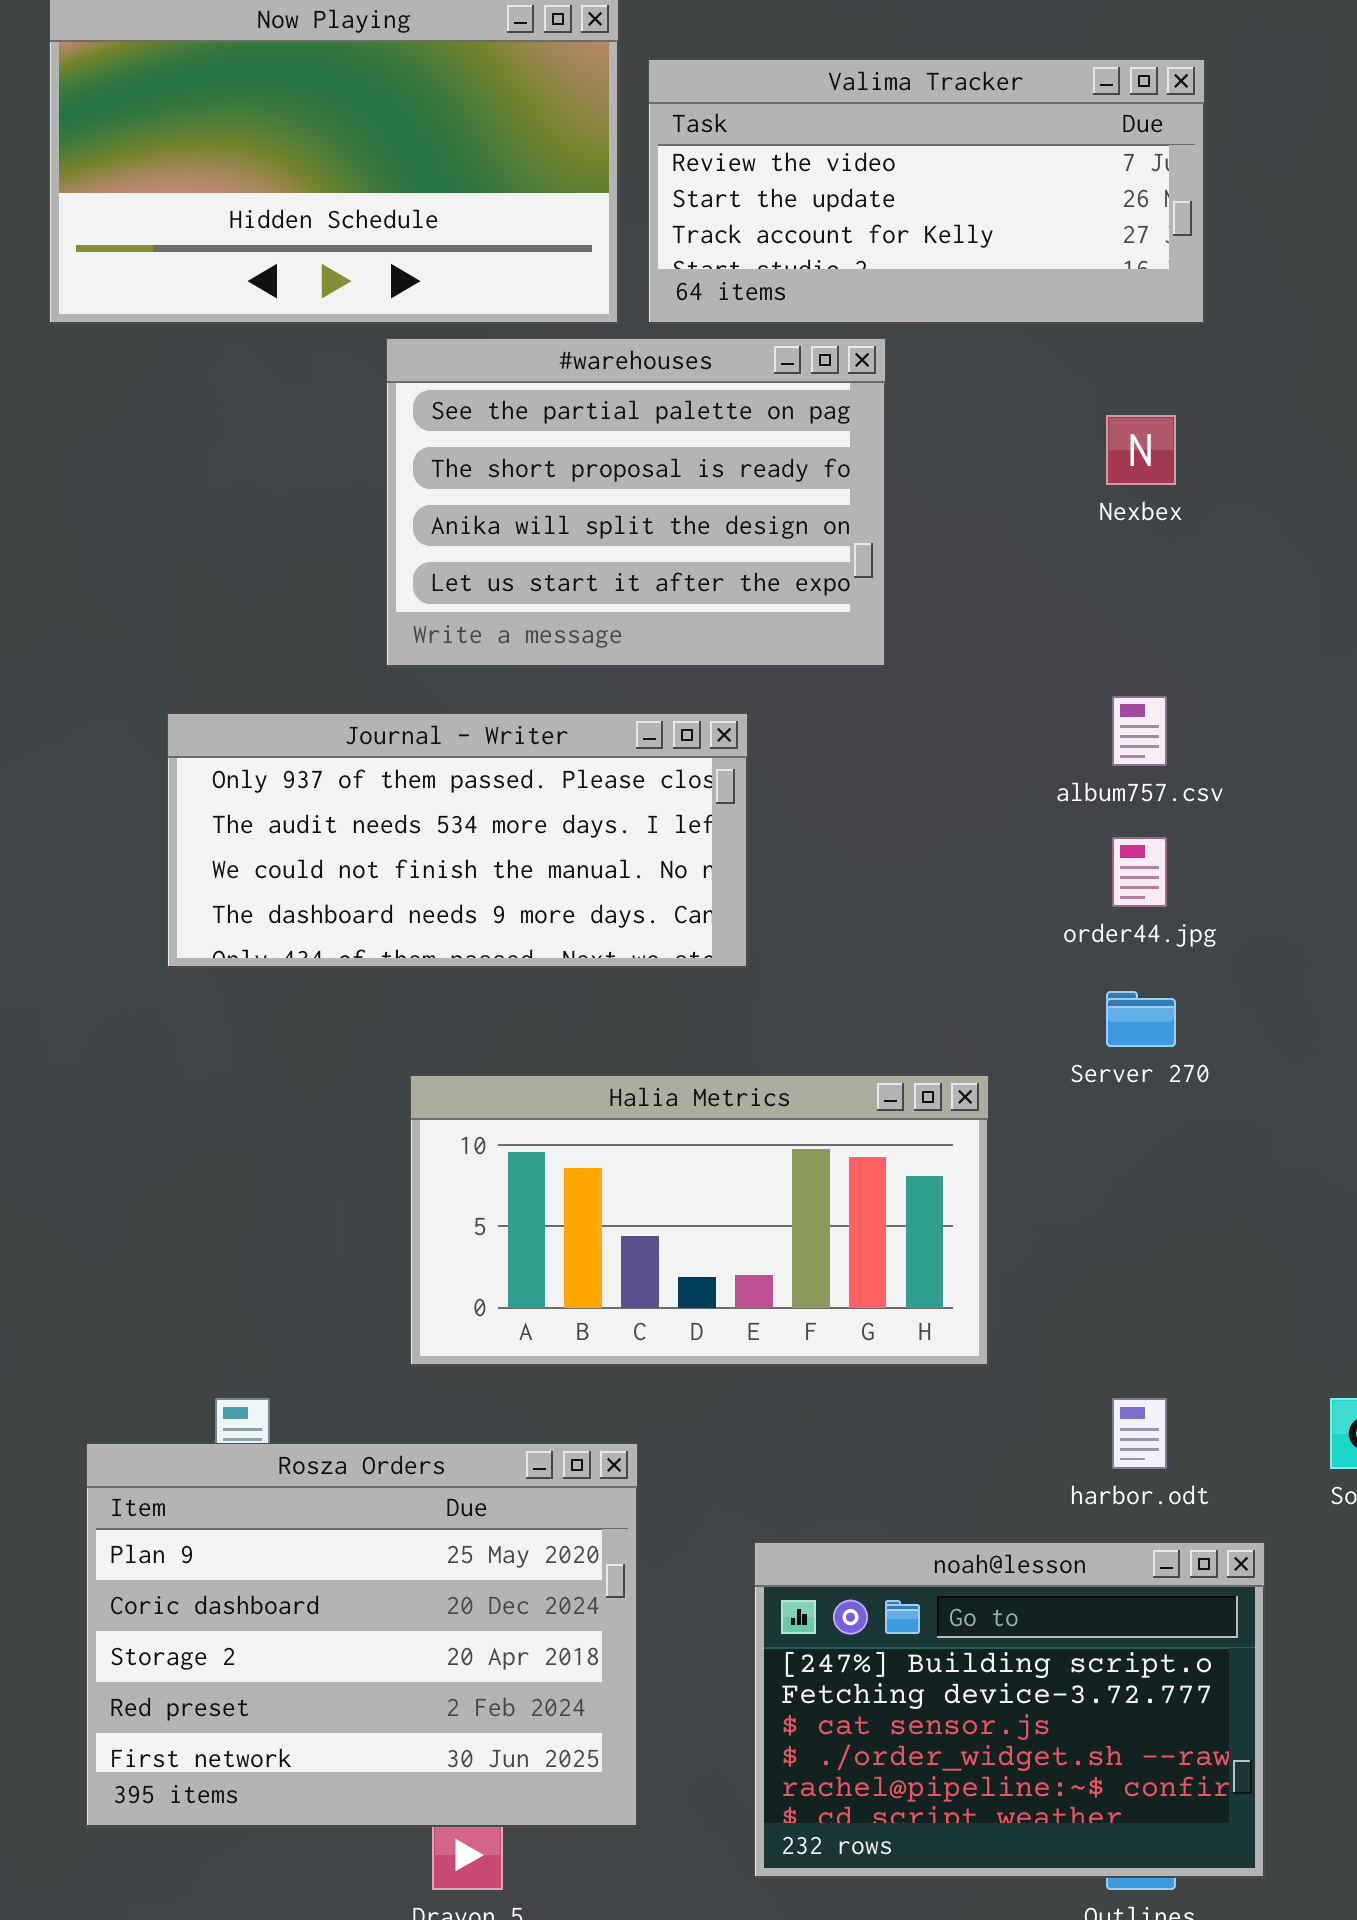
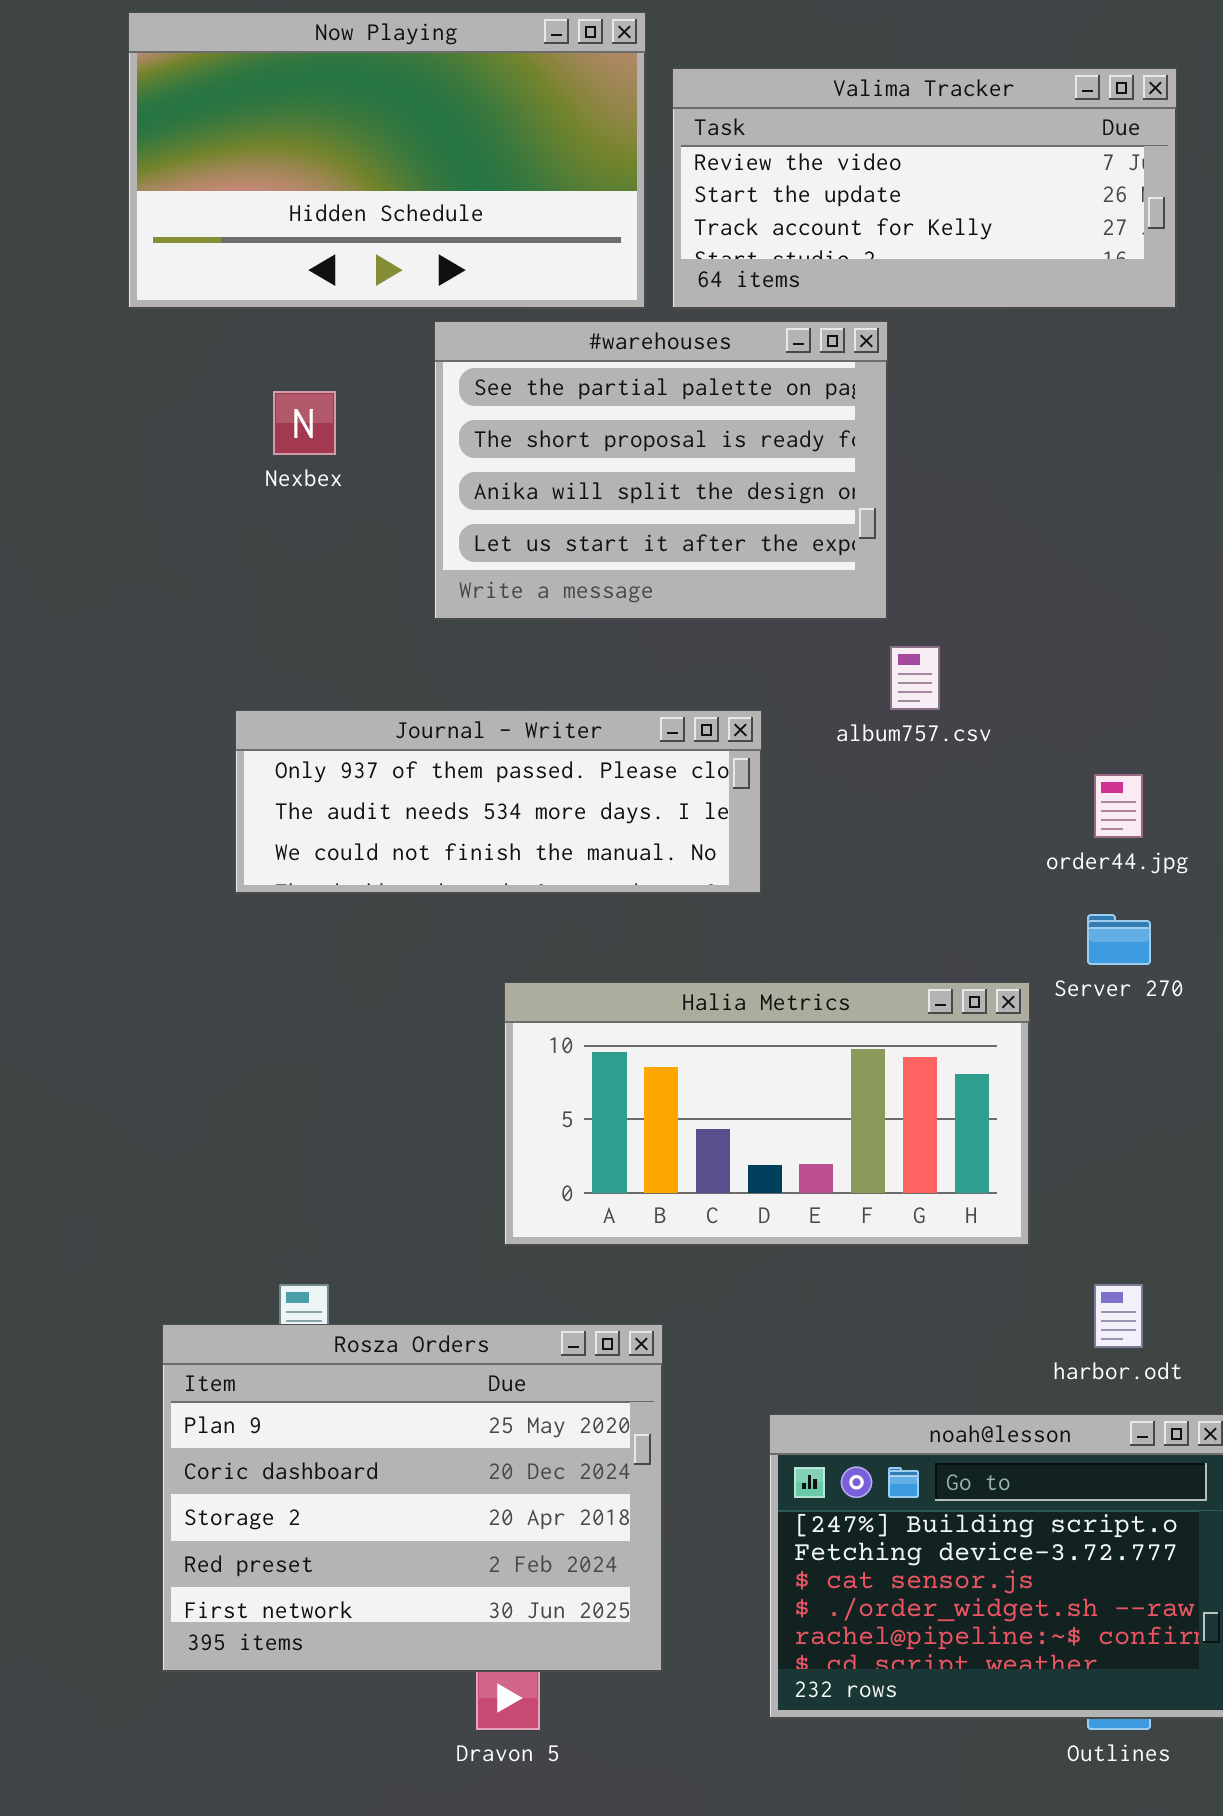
Nexbex: [1106,415,1176,485] -> [273,391,336,455], moved
album757.csv: [1112,696,1167,766] -> [890,646,940,710], moved
Journal - Writer: [167,713,748,968] -> [235,710,762,894], resized
Halia Metrics: [410,1075,989,1366] -> [504,982,1030,1246], moved

